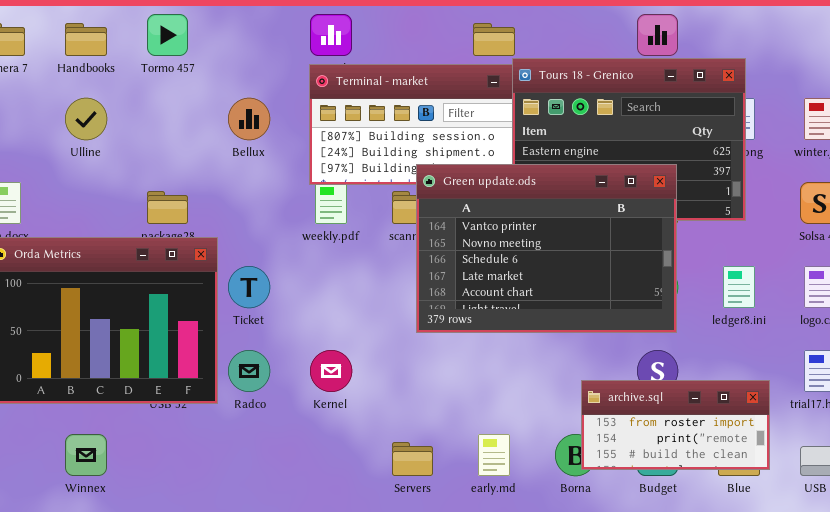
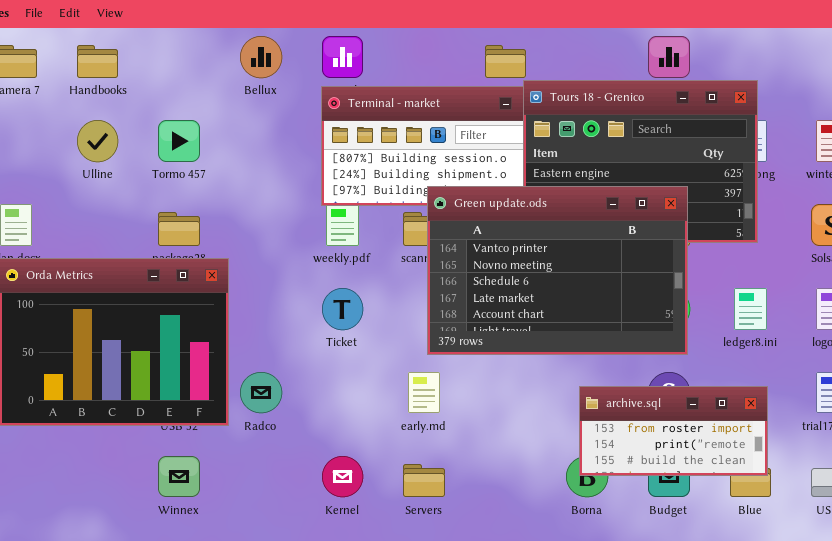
Tormo 457: [147,14,188,56] -> [158,120,200,162], moved
Bellux: [228,98,270,140] -> [240,36,282,78], moved
Ticket: [228,266,270,308] -> [322,288,363,330], moved
Kernel: [310,350,352,392] -> [322,456,363,497], moved
archive.sql: [581,380,770,470] -> [579,386,768,476], moved
Winnex: [65,434,107,476] -> [158,456,200,497], moved
early.md: [478,434,510,476] -> [408,372,440,413], moved

